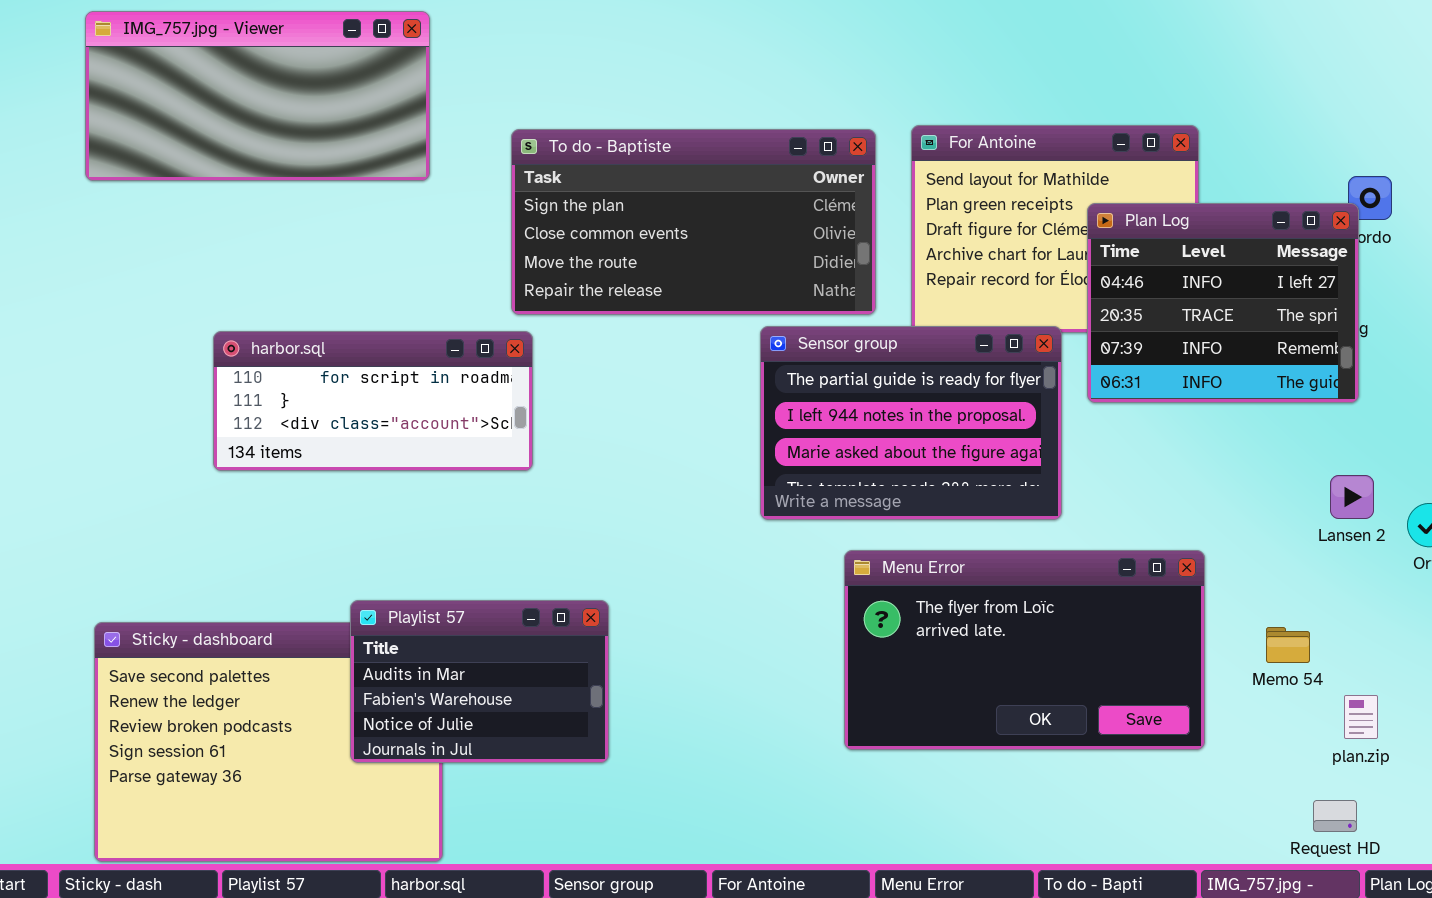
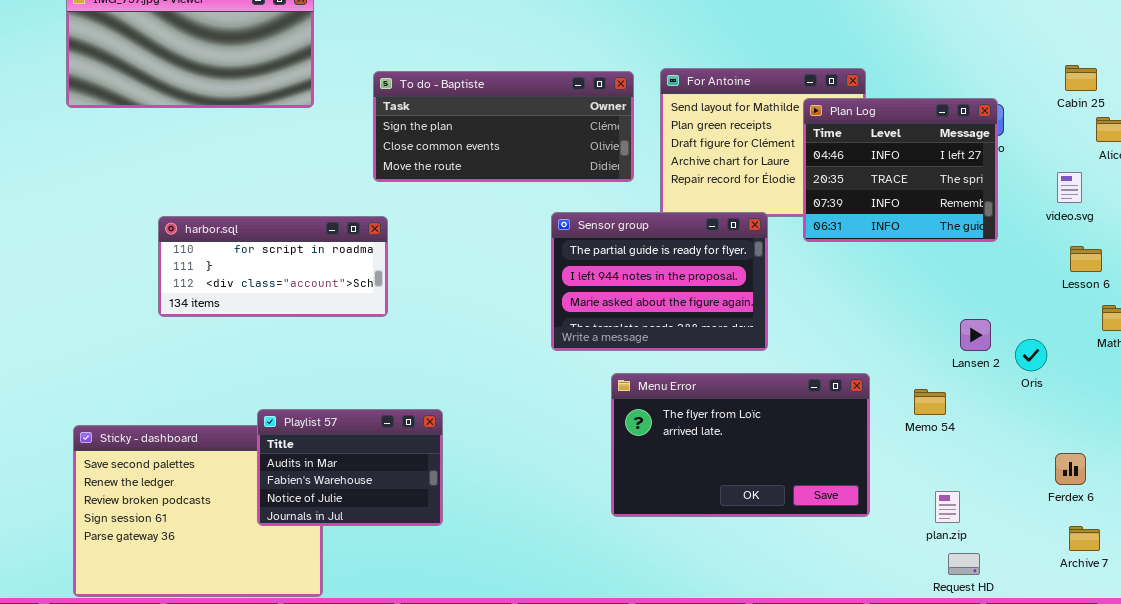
To do - Baptiste: [511,129,876,315] -> [373,71,634,182], resized
Plan Log: [1087,203,1359,403] -> [803,98,998,242], moved
Memo 54: [1266,627,1310,663] -> [914,389,946,415], moved
plan.zip: [1344,695,1378,739] -> [935,491,960,523], moved

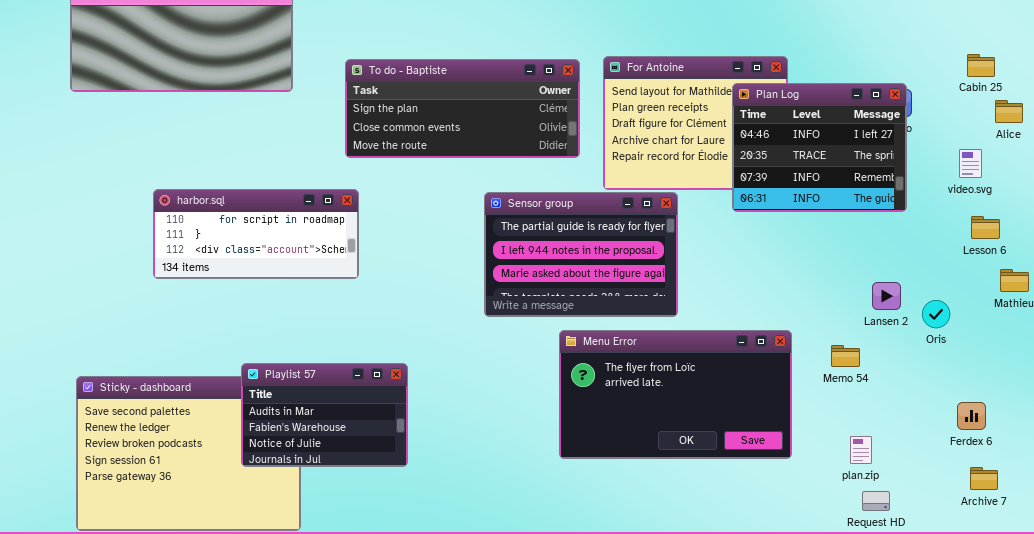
Sensor group: [551,212,768,351] -> [484,192,678,317], moved

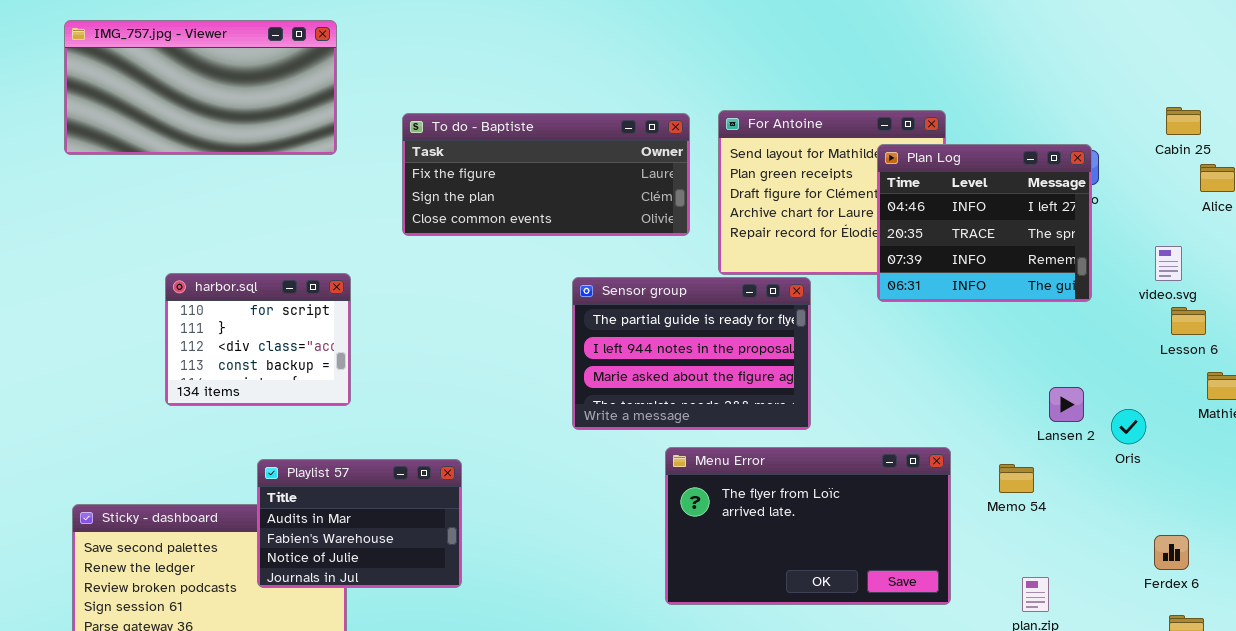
To do - Baptiste: [345,59,580,158] -> [402,113,690,236], scrolled up 1 row
video.svg: [959,149,982,178] -> [1155,246,1182,281], moved
harbor.sql: [153,189,359,279] -> [165,273,351,406], resized
Playlist 57: [241,363,408,467] -> [257,459,462,588], moved

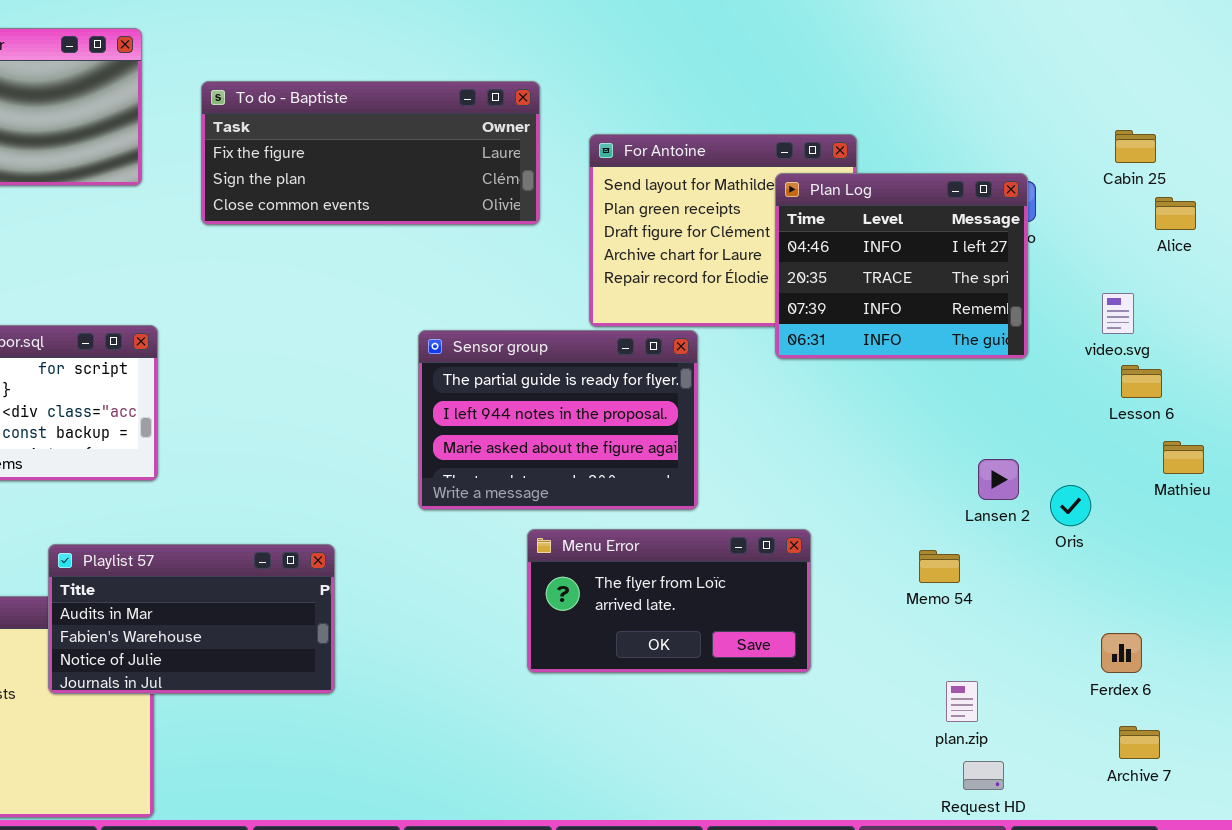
To do - Baptiste: [402,113,690,236] -> [201,81,540,225], moved
Menu Error: [665,447,951,605] -> [527,529,811,673], resized
Playlist 57: [257,459,462,588] -> [48,544,335,694], resized

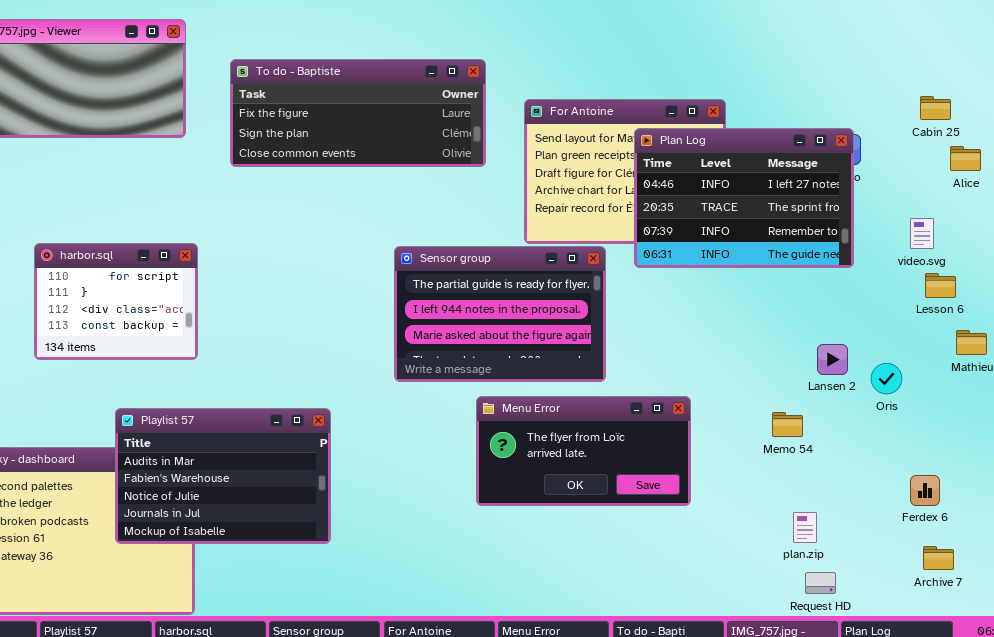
Plan Log: [775,173,1028,359] -> [634,128,854,268], resized
Playlist 57: [48,544,335,694] -> [115,408,331,544], resized

